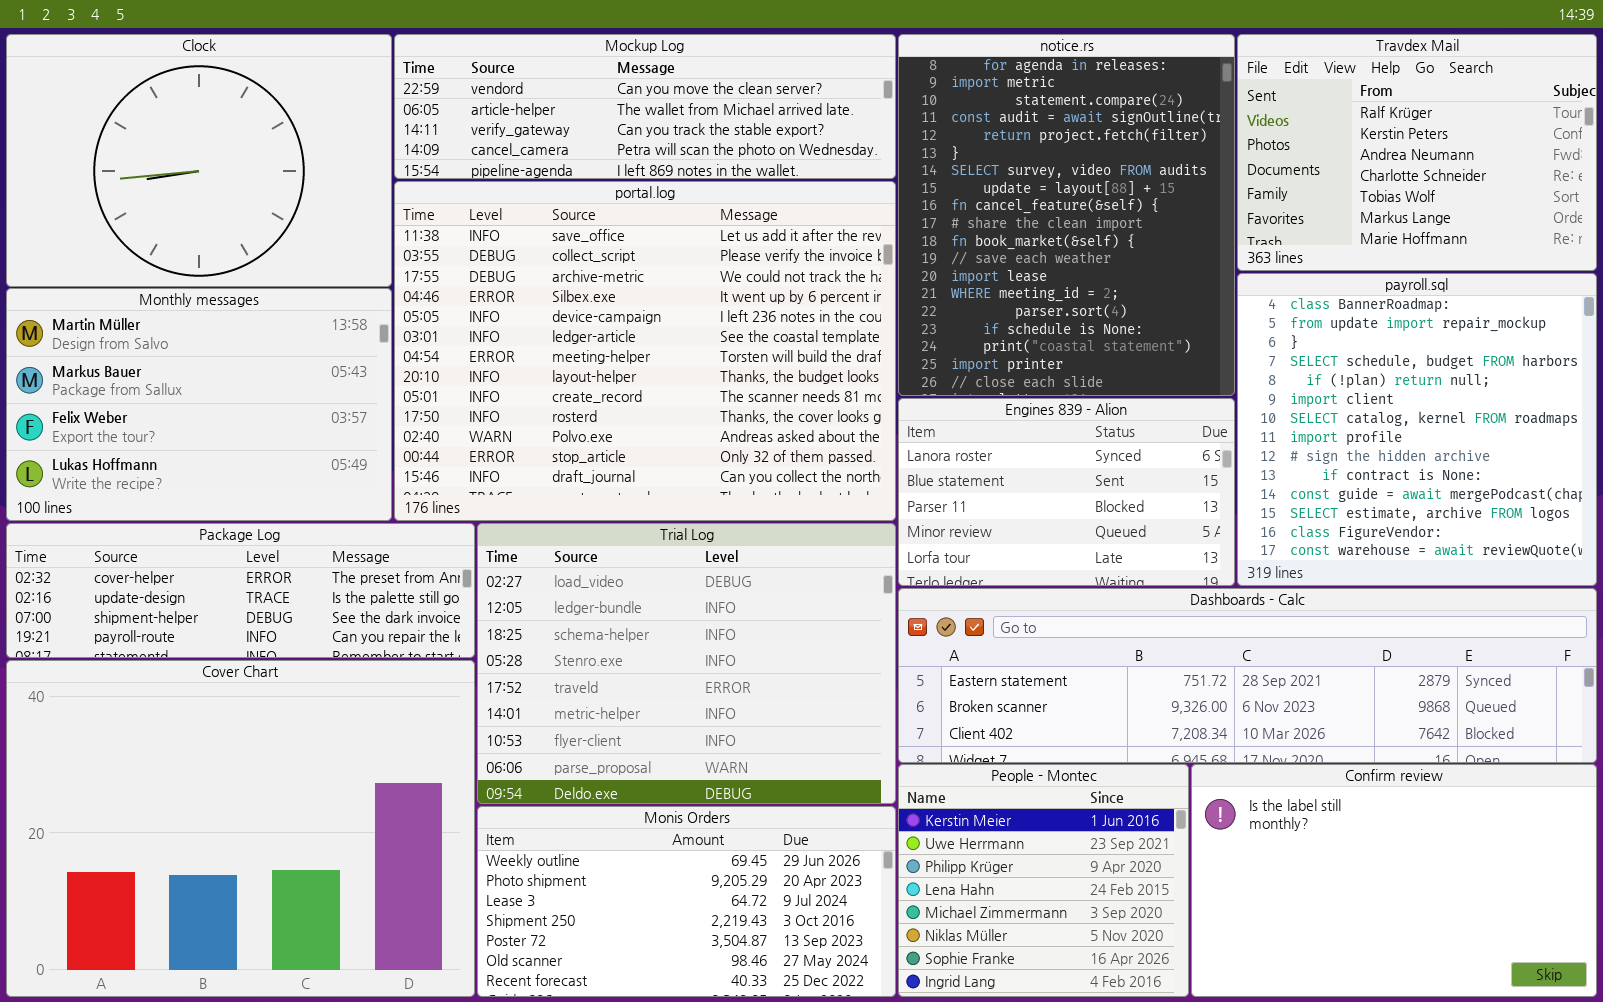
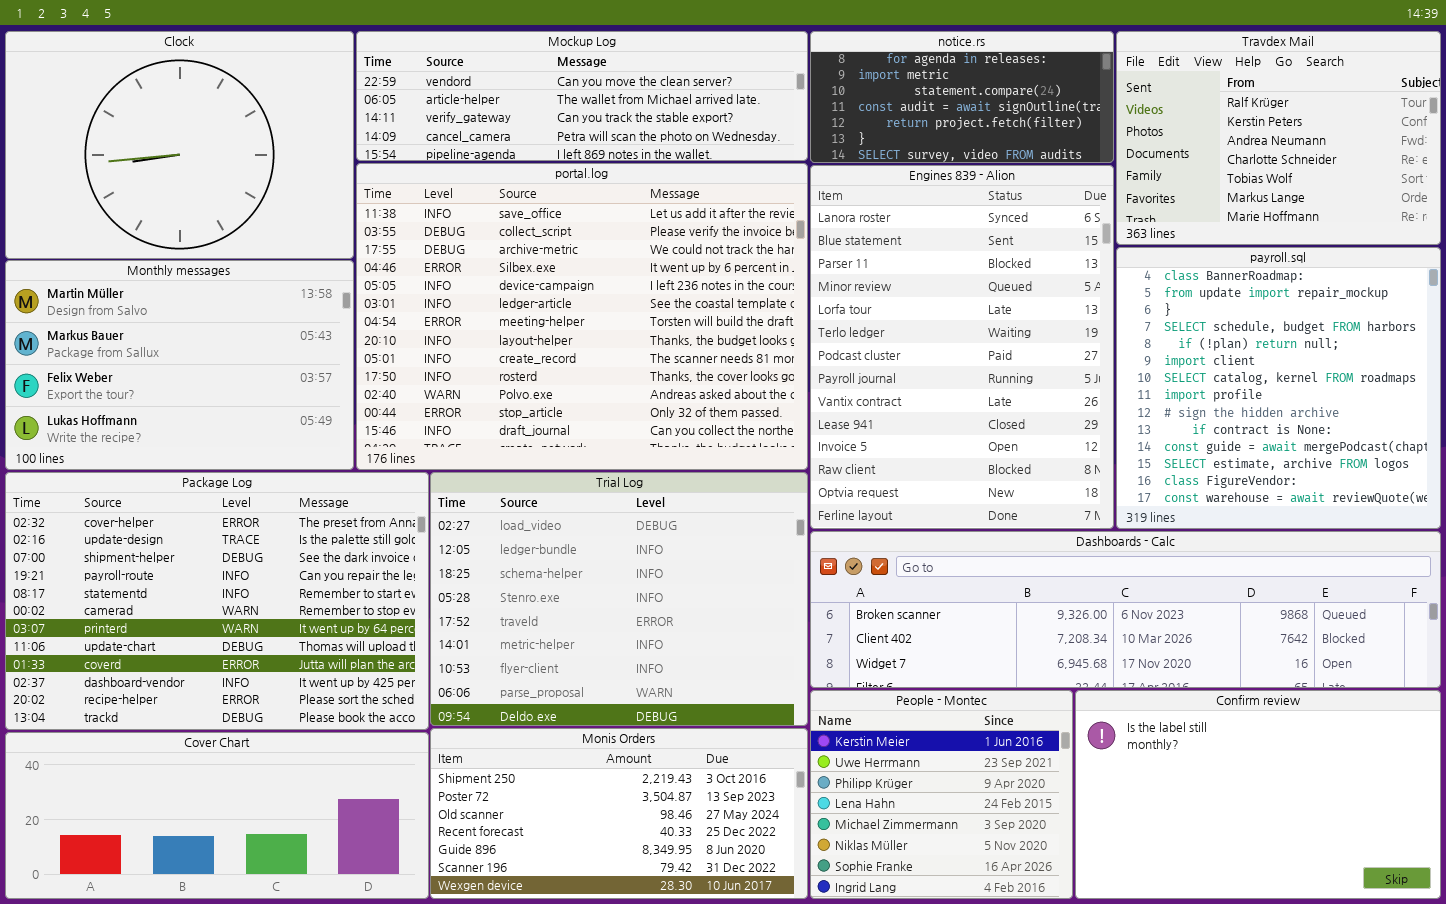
notice.rs: [898,34,1235,396] -> [810,31,1114,163], resized
Engines 839 - Alion: [898,398,1235,586] -> [810,165,1114,529], resized
Package Log: [6,523,475,658] -> [5,472,429,730], resized
Dashboards - Calc: [898,588,1597,763] -> [810,531,1441,688], scrolled down 1 row
Cover Chart: [6,660,475,997] -> [5,732,429,899], resized
Monis Orders: [477,806,896,997] -> [430,728,808,899], scrolled down 3 rows

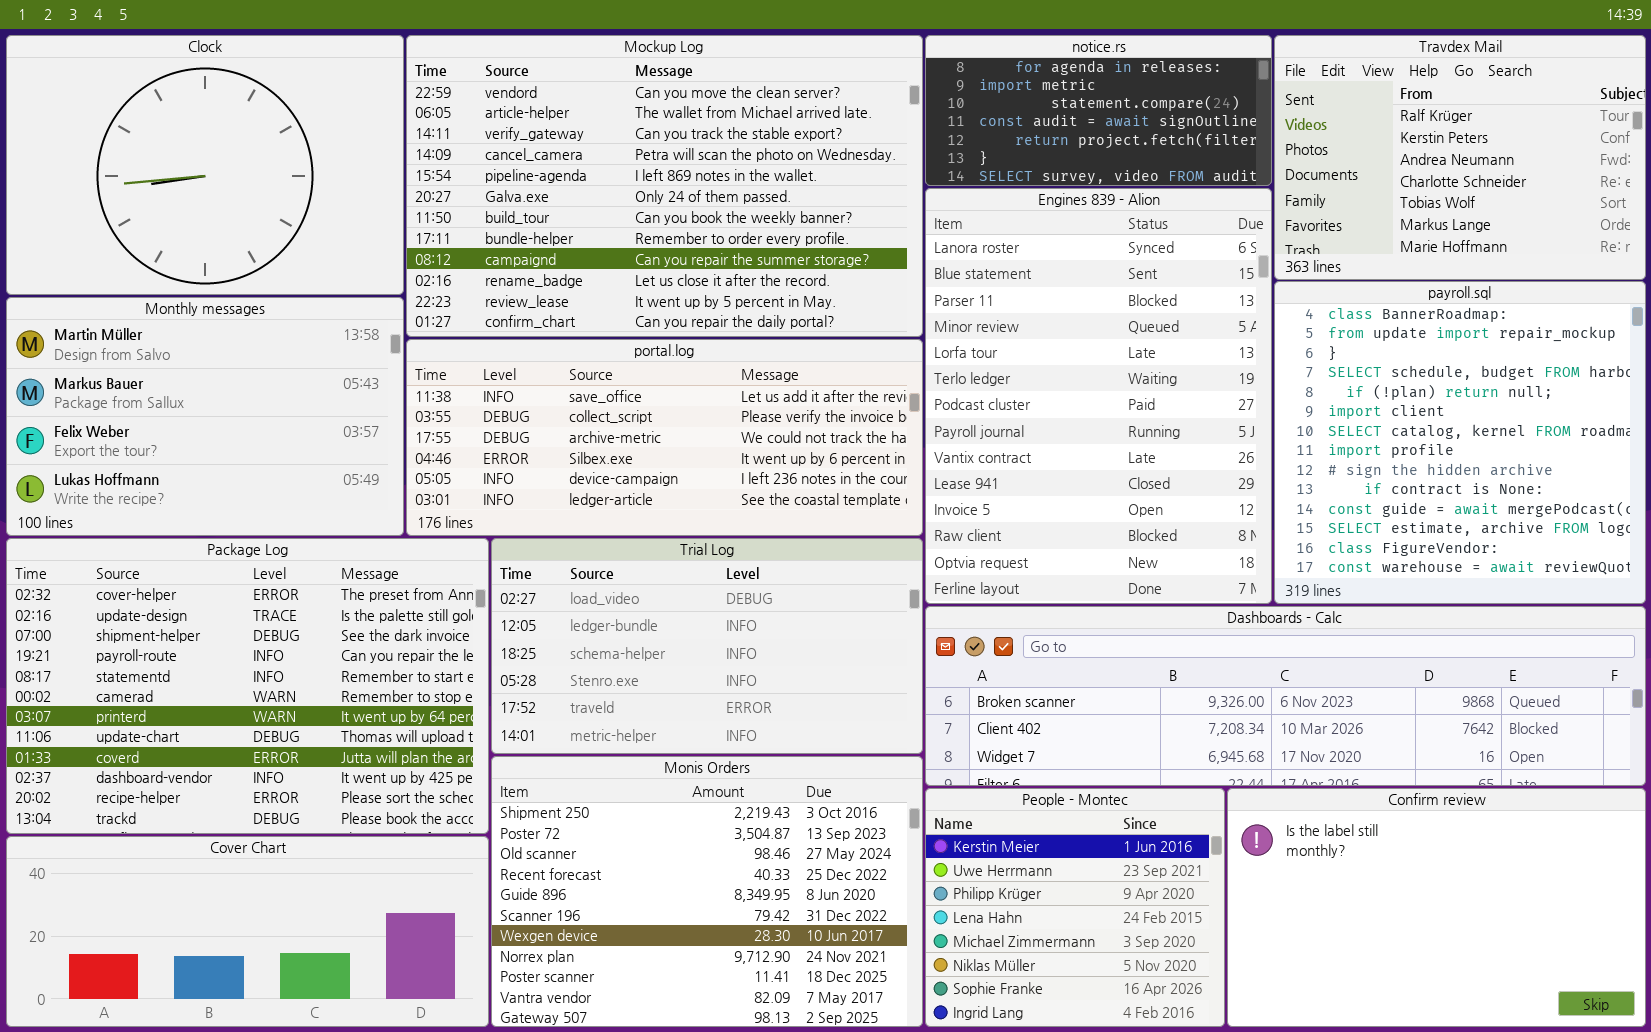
Mockup Log: [356,31,808,161] -> [406,35,923,337], resized
portal.log: [356,163,808,470] -> [406,339,923,536], resized
Trial Log: [430,472,808,726] -> [491,538,923,754], resized
Monis Orders: [430,728,808,899] -> [491,756,923,1027], resized

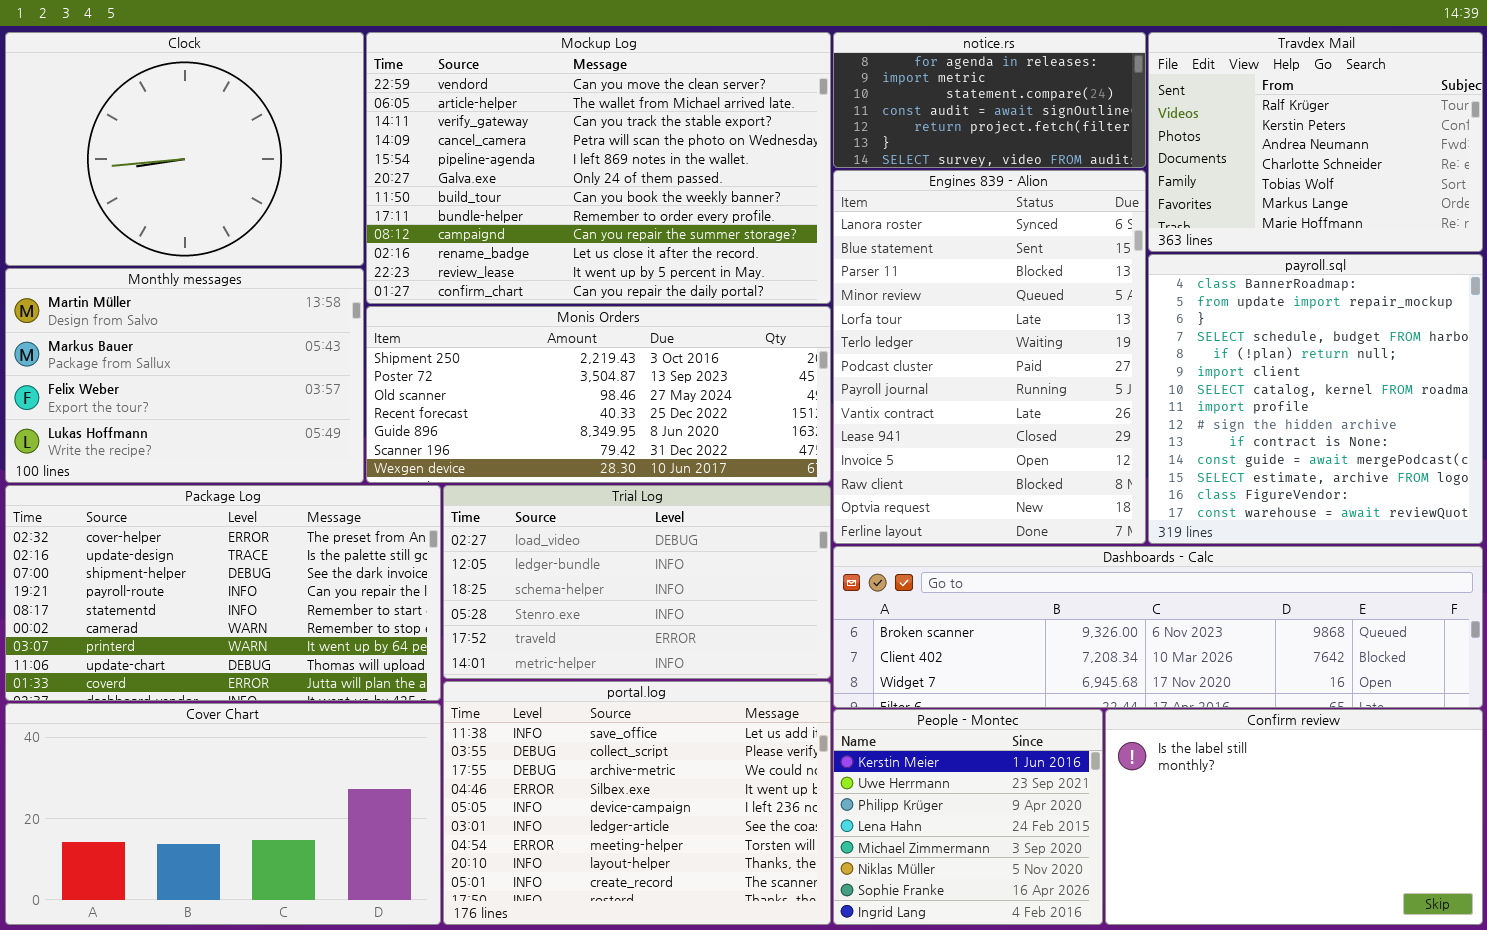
portal.log: [406,339,923,536] -> [443,681,831,925], moved, resized
Package Log: [6,538,489,834] -> [5,485,441,701], resized
Monis Orders: [491,756,923,1027] -> [366,306,831,483], moved, resized
Cover Chart: [6,836,489,1027] -> [5,703,441,925], resized

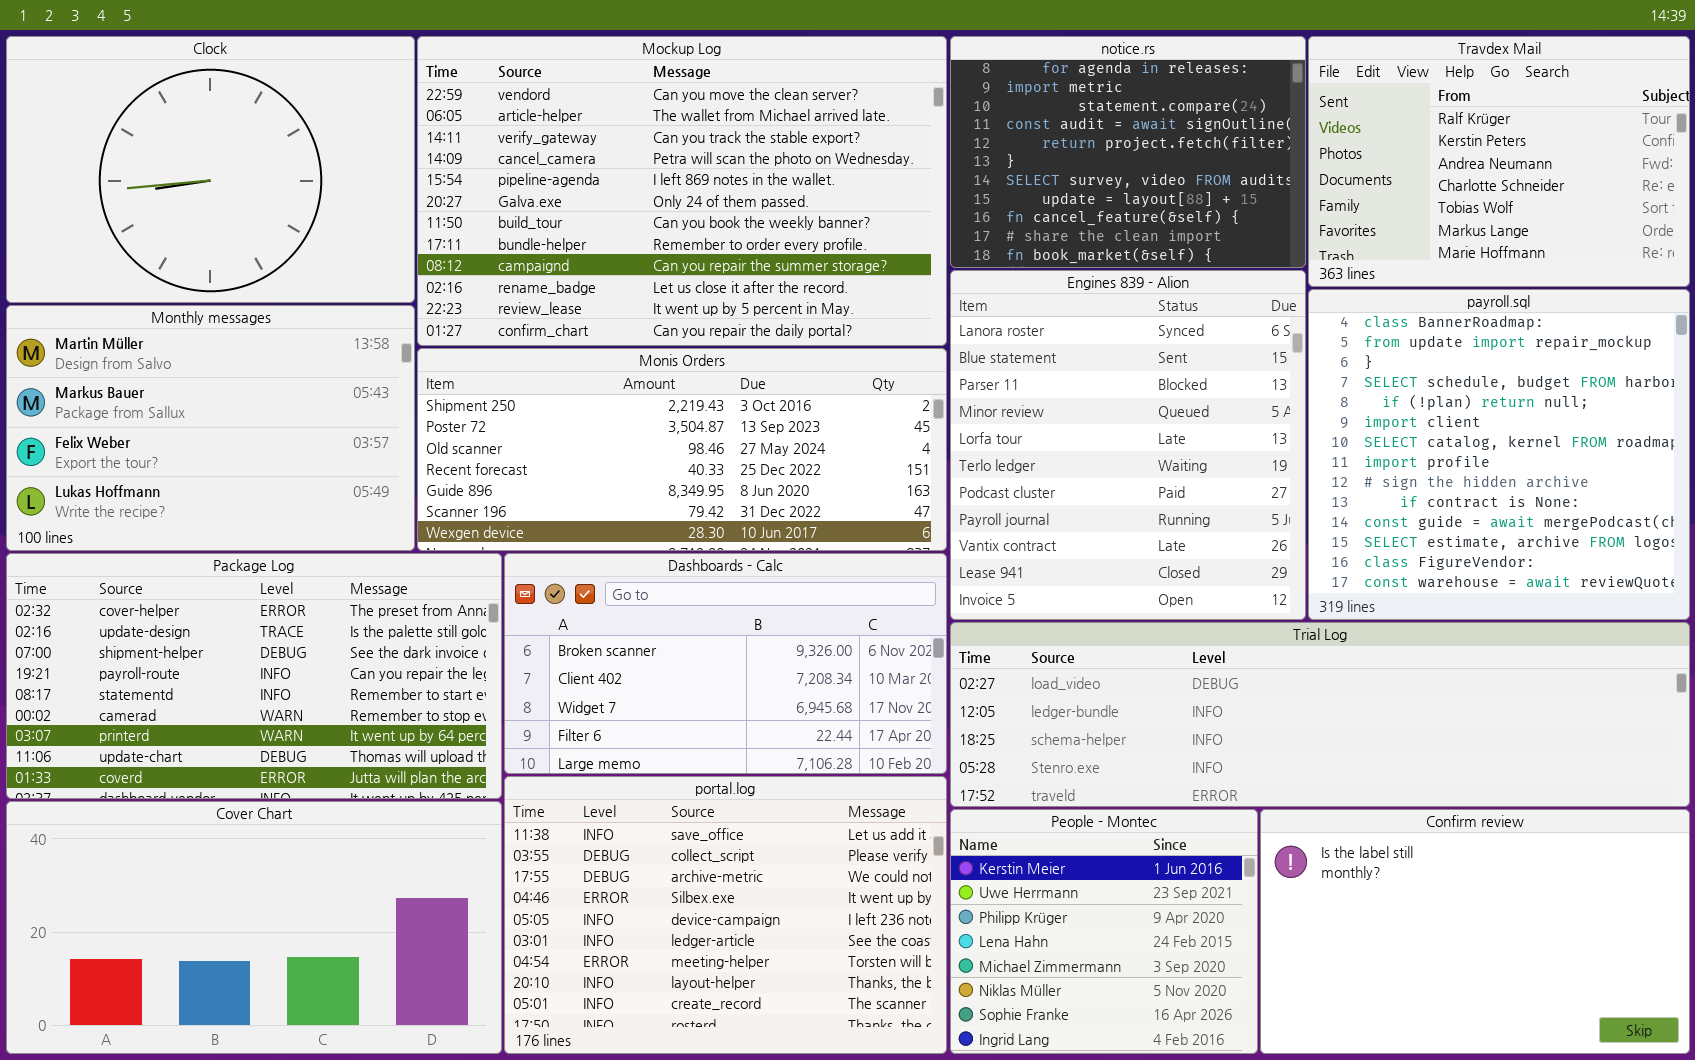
notice.rs: [833,32,1146,168] -> [950,36,1306,268], resized
Engines 839 - Alion: [833,170,1146,544] -> [950,270,1306,620], resized
Trial Log: [443,485,831,679] -> [950,622,1690,807], moved, resized
Dashboards - Calc: [833,546,1483,708] -> [504,553,947,774], moved, resized

